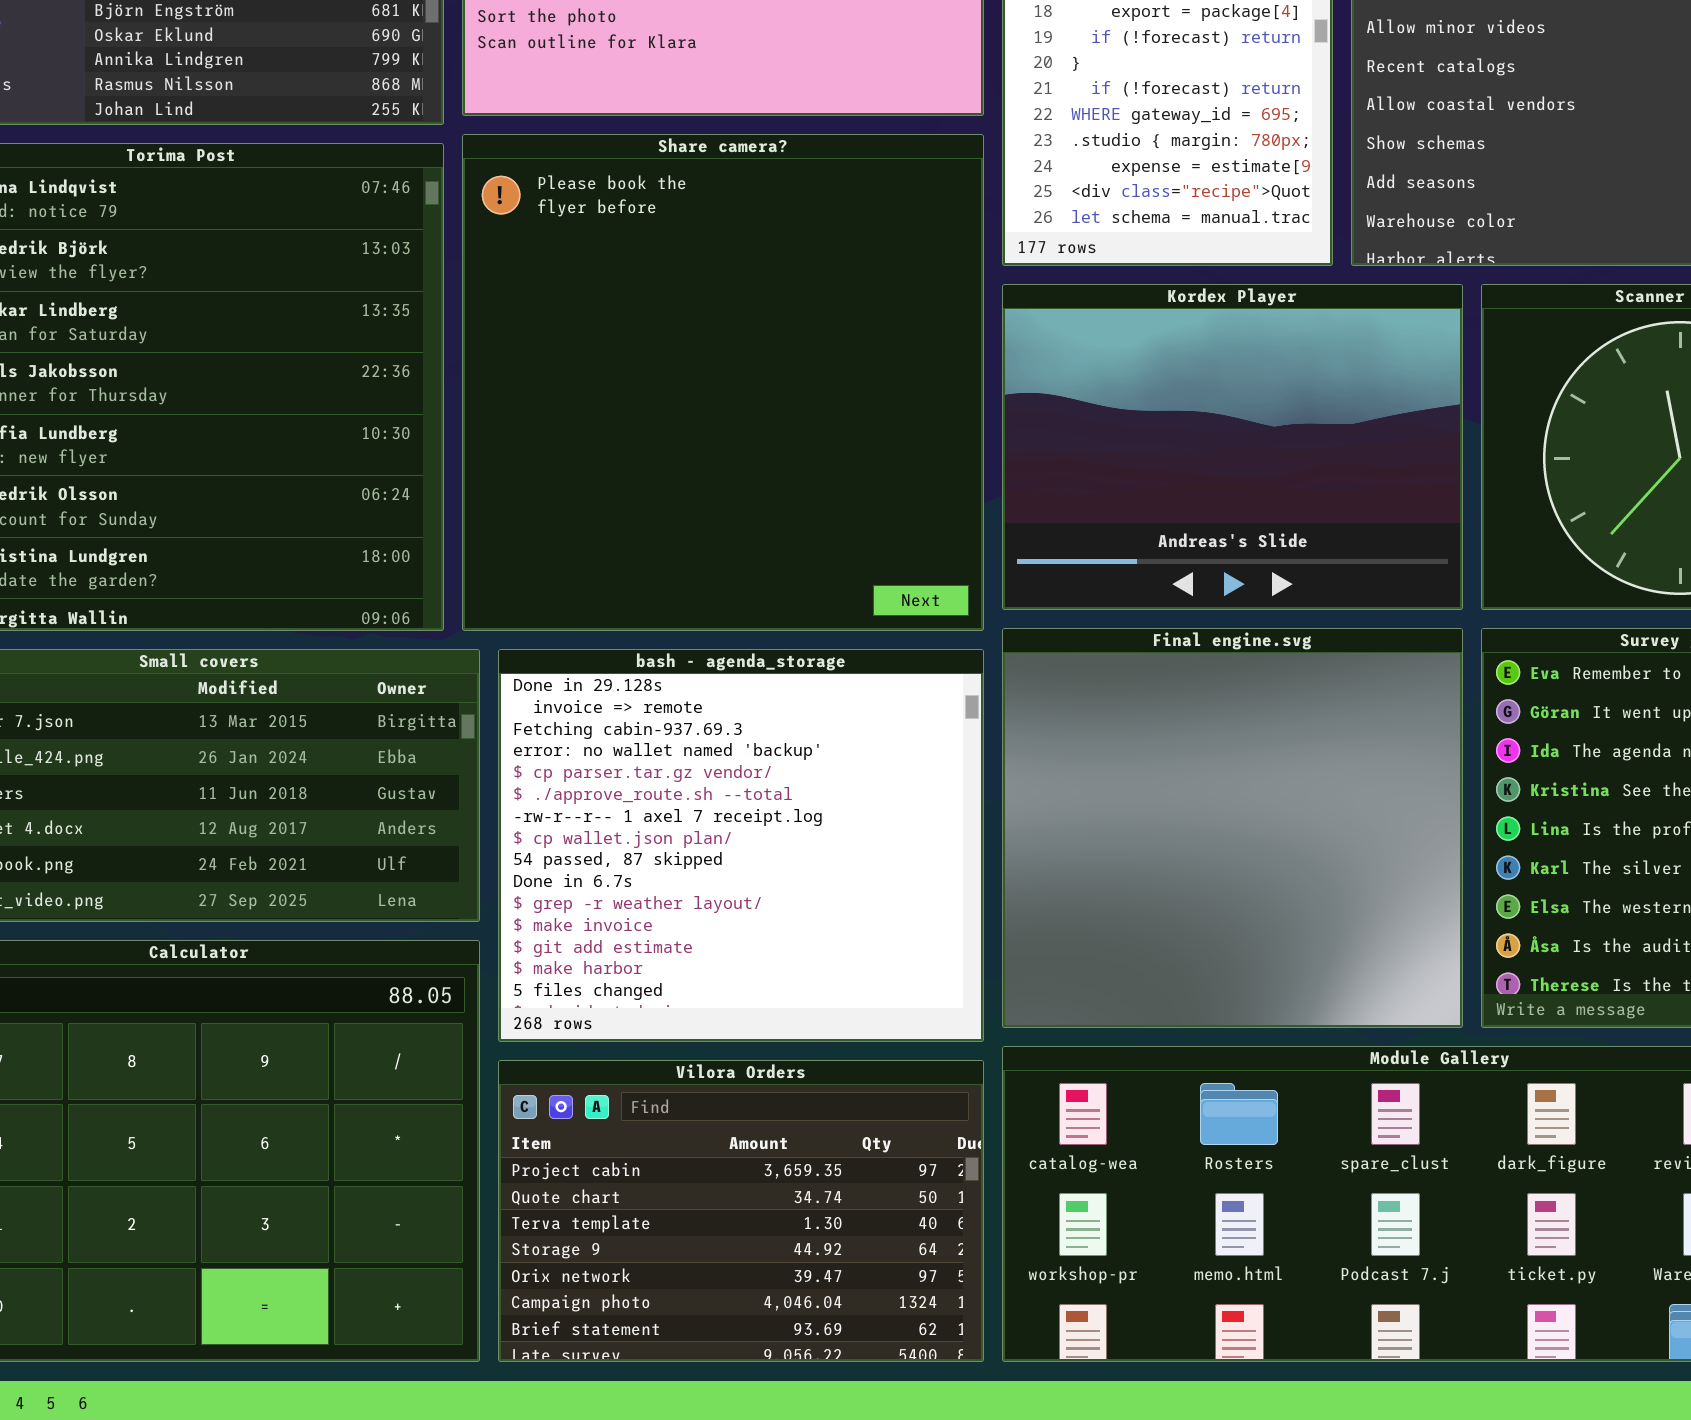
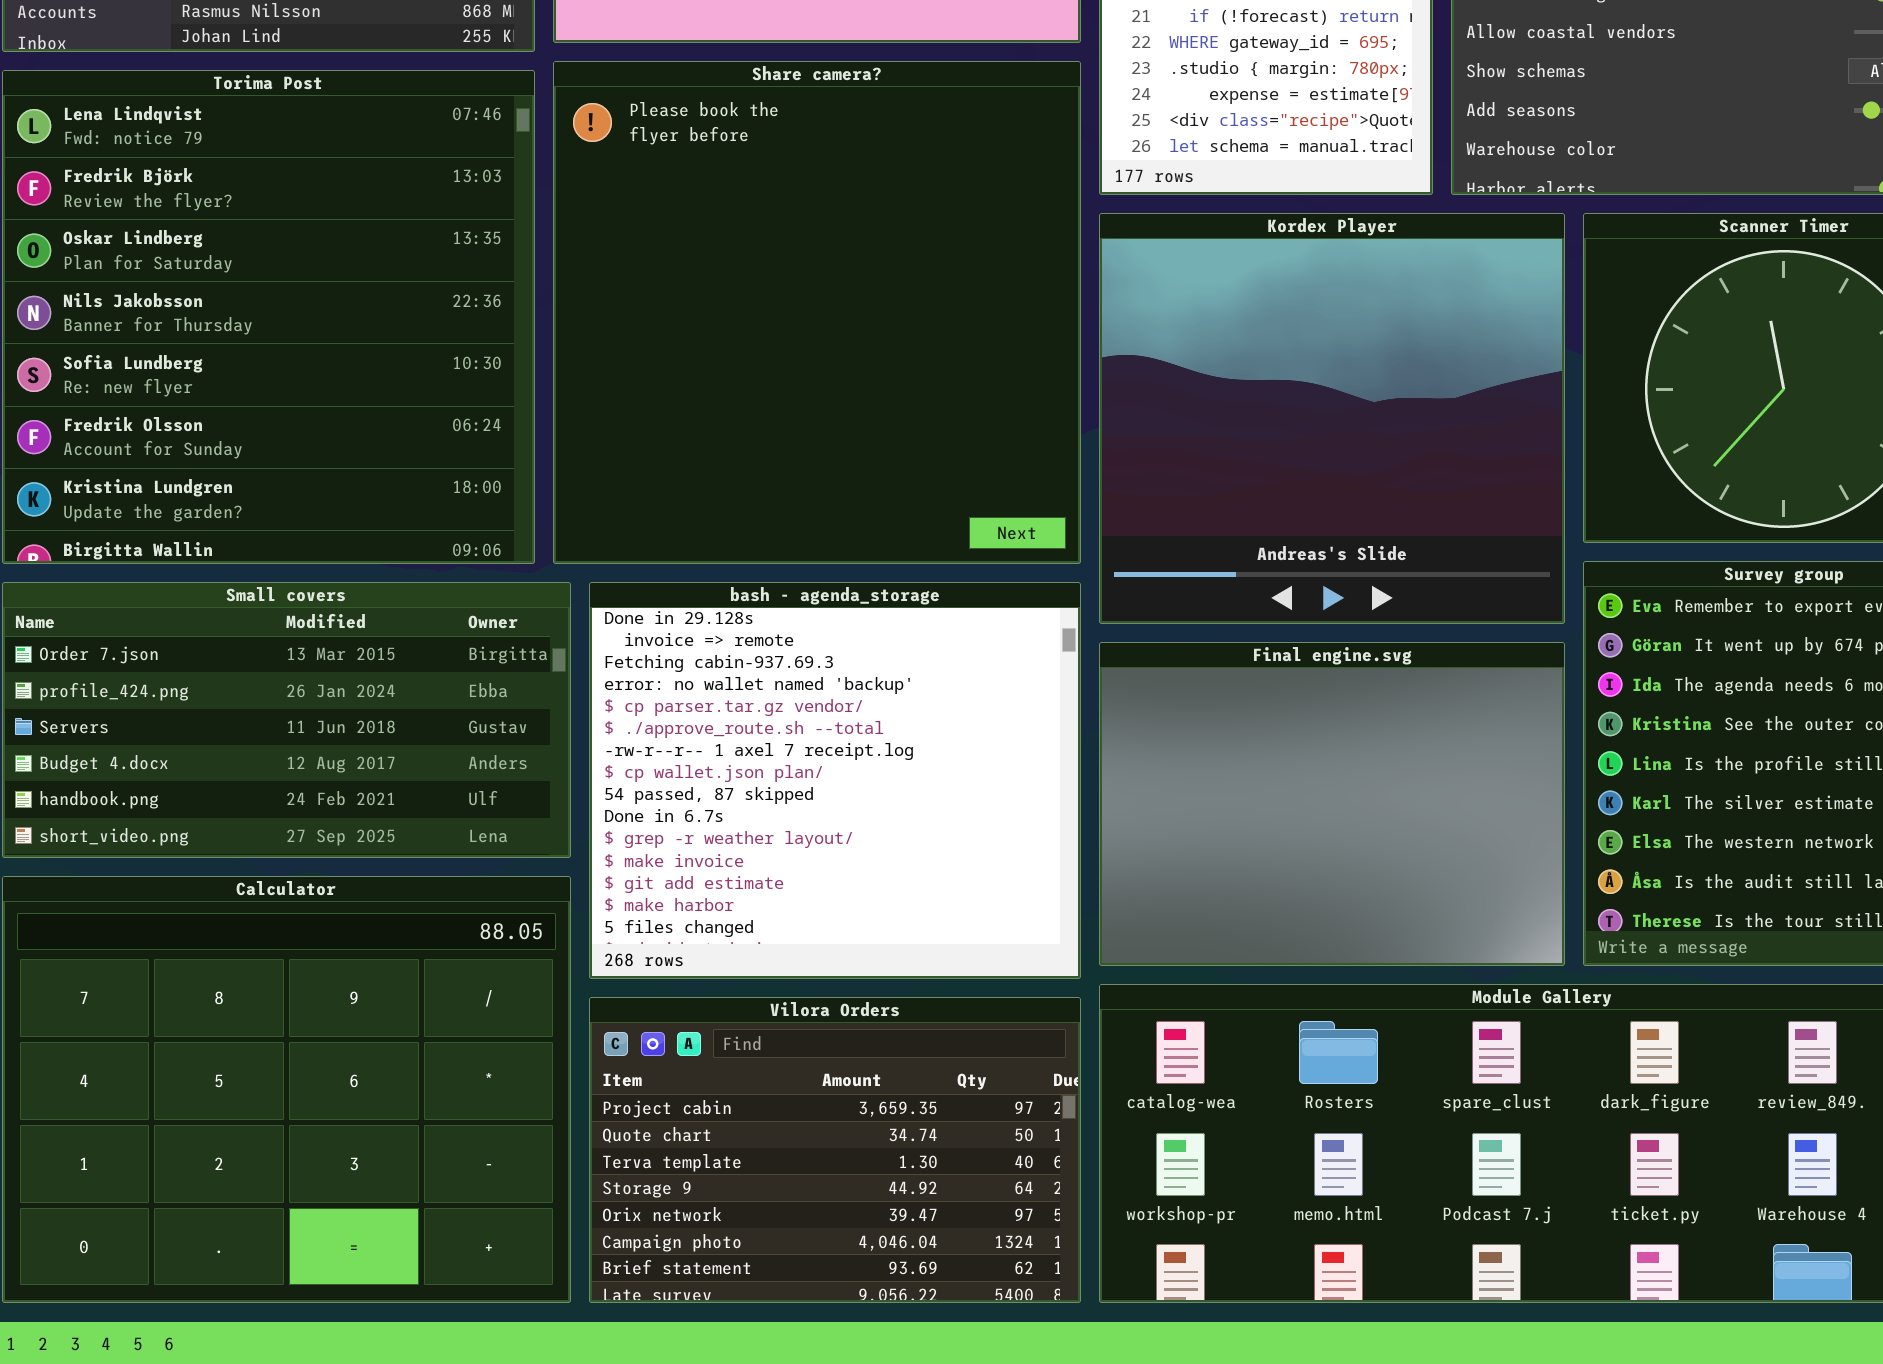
Kordex Player: [1002,284,1463,610] -> [1099,213,1565,624], resized
Final engine.svg: [1002,628,1463,1028] -> [1099,642,1565,966], resized

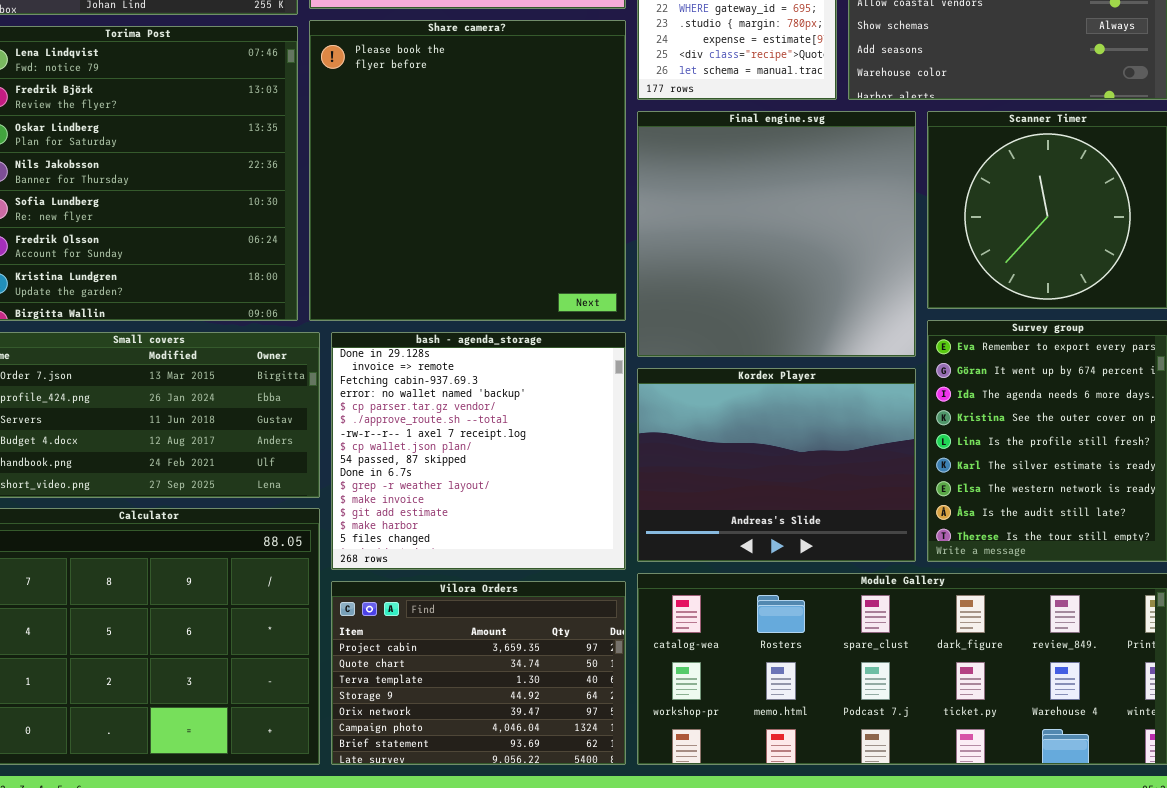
Kordex Player: [1099,213,1565,624] -> [637,368,916,562], moved, resized
Final engine.svg: [1099,642,1565,966] -> [637,111,916,357], moved, resized

